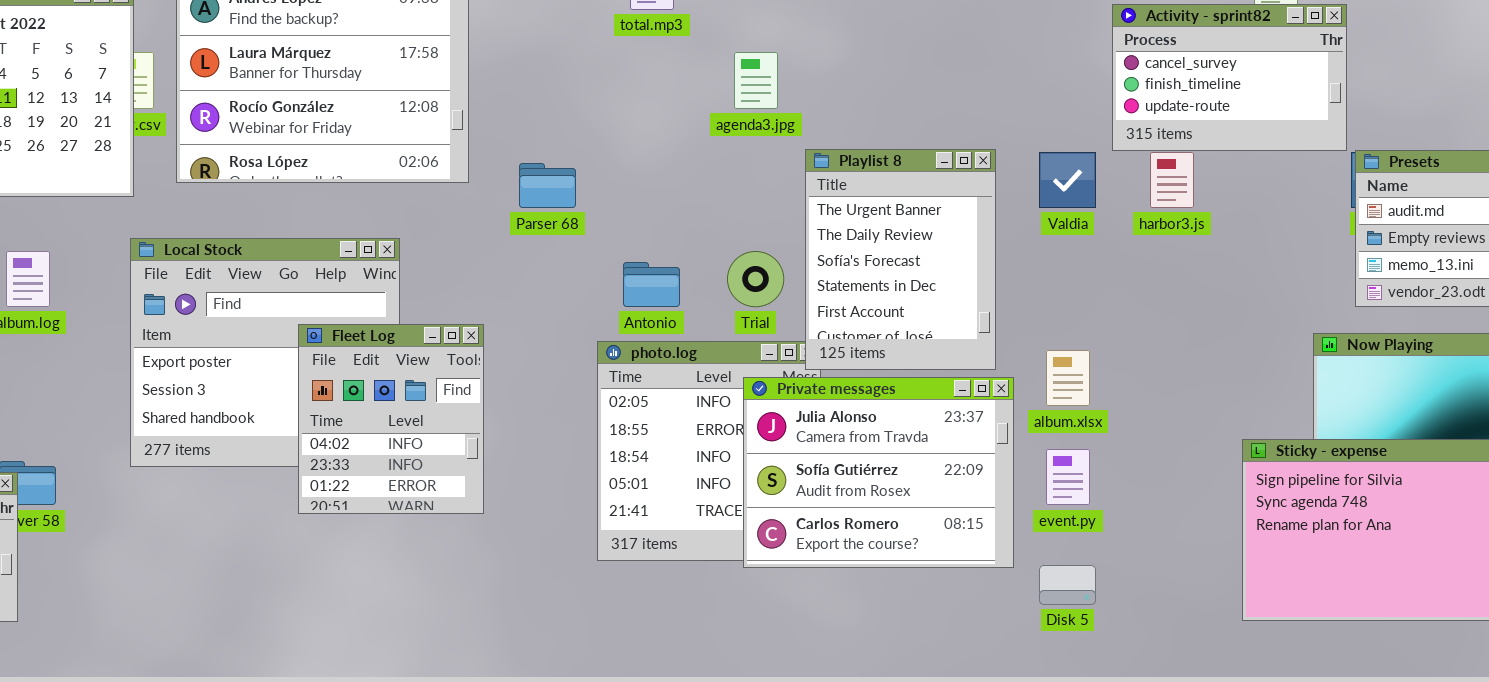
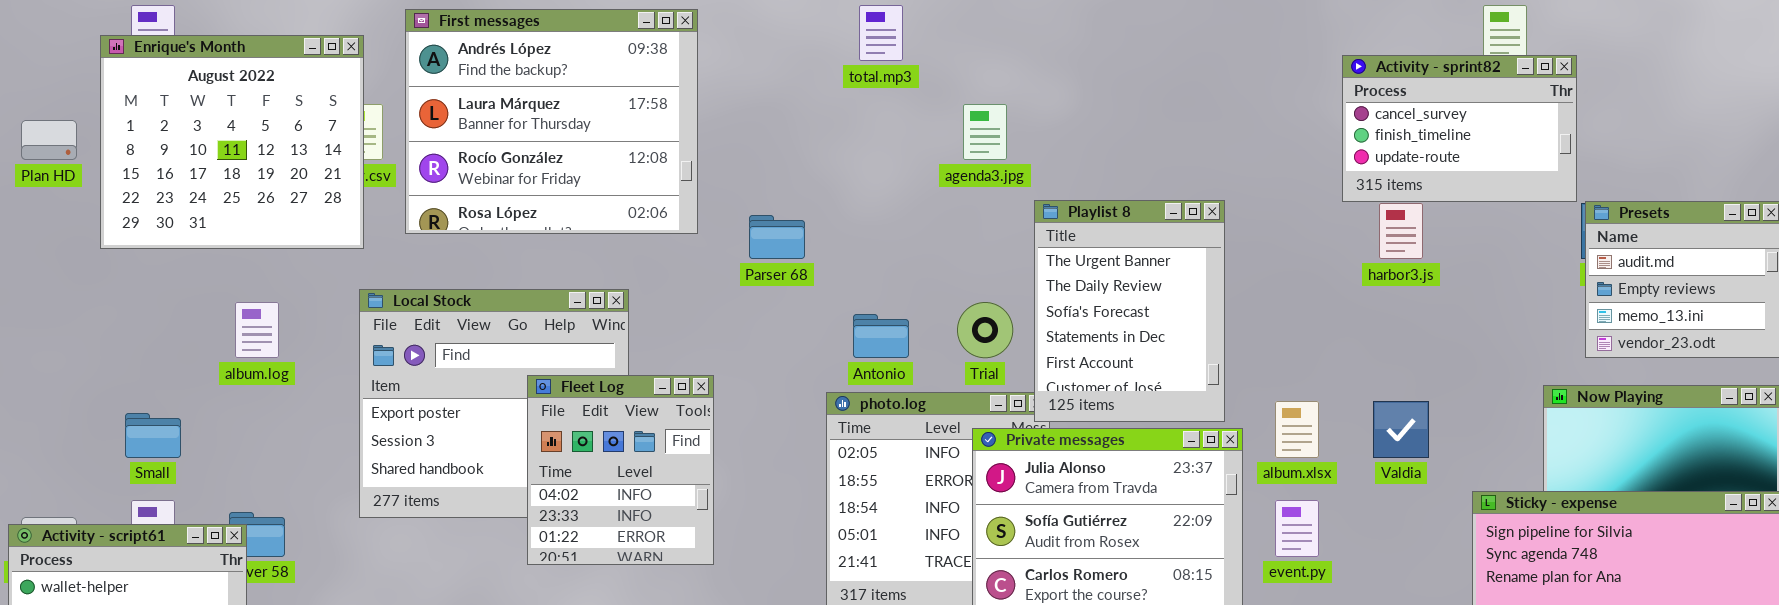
Valdia: [1039,152,1096,208] -> [1373,401,1429,458], moved

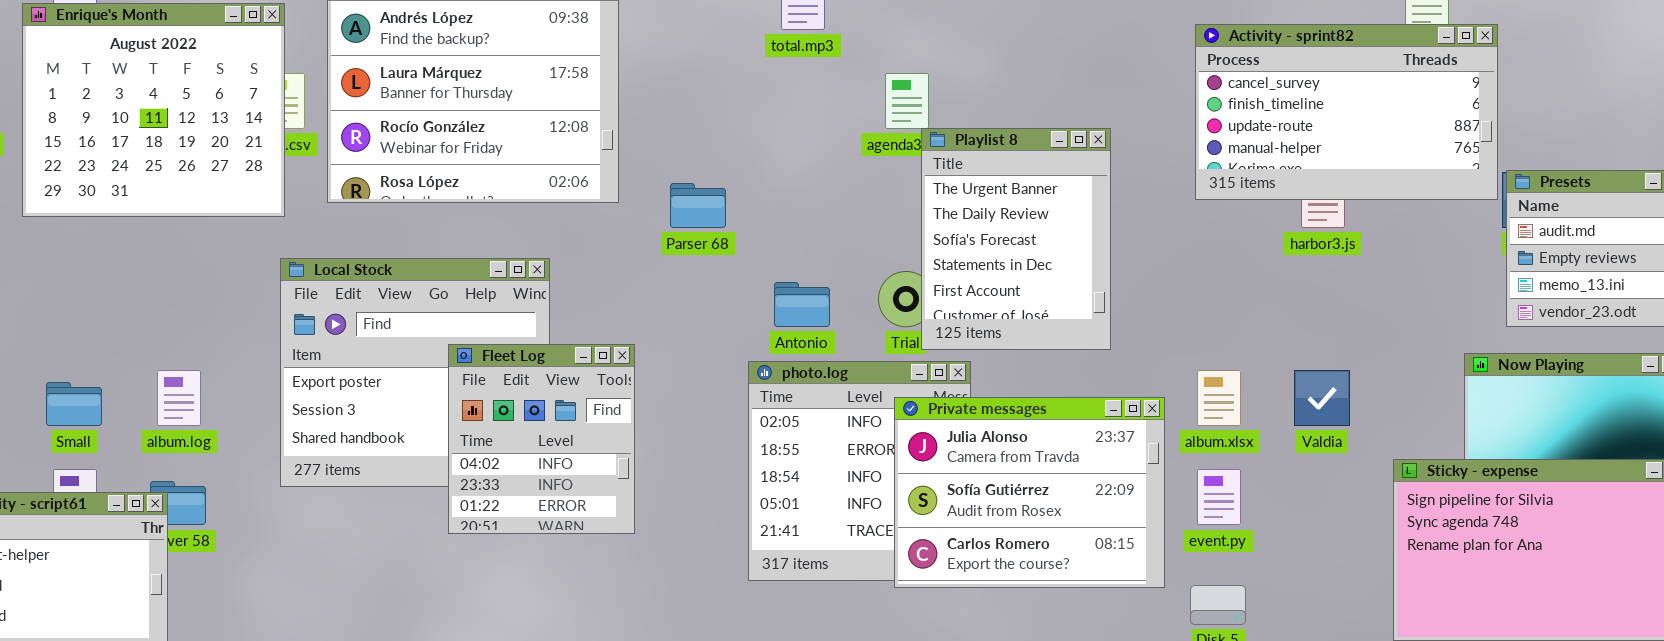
Activity - sprint82: [1342,55,1577,202] -> [1195,24,1498,200], resized
Playlist 8: [1034,200,1225,422] -> [921,128,1111,350], moved
album.log: [235,302,279,358] -> [157,370,201,426], moved

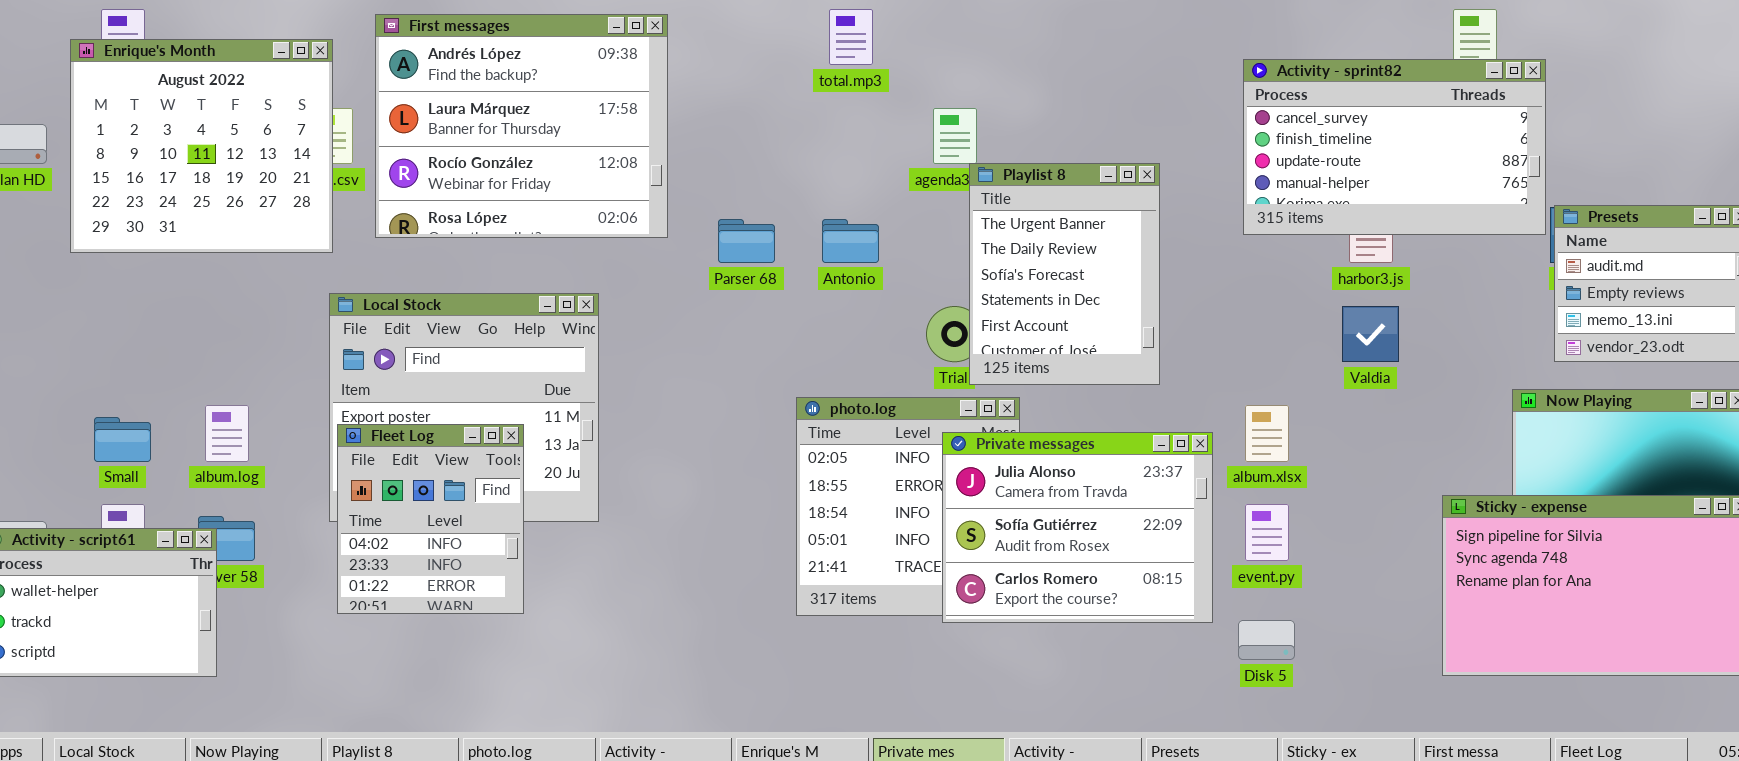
Antonio: [774,282,830,327] -> [822,219,879,263], moved
Fleet Log: [448,344,635,534] -> [337,424,524,614], moved
Valdia: [1294,370,1350,426] -> [1342,306,1399,362], moved

